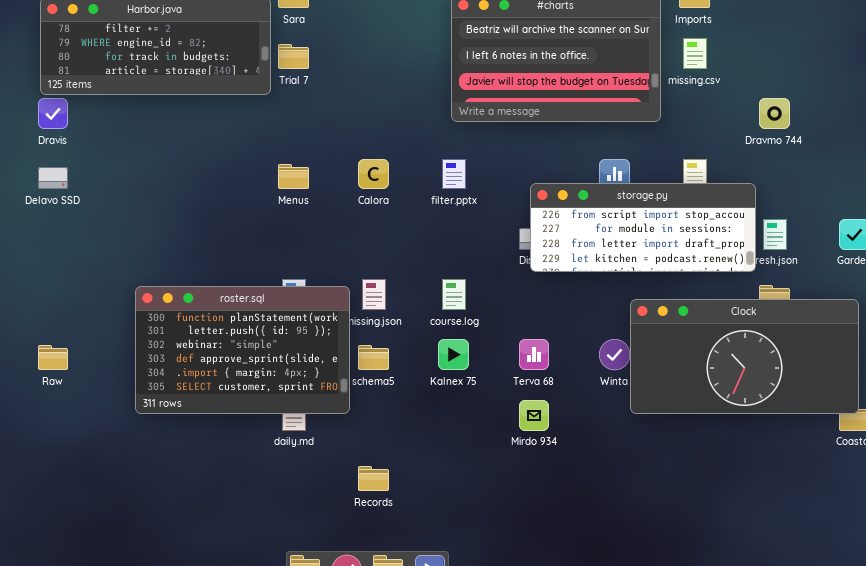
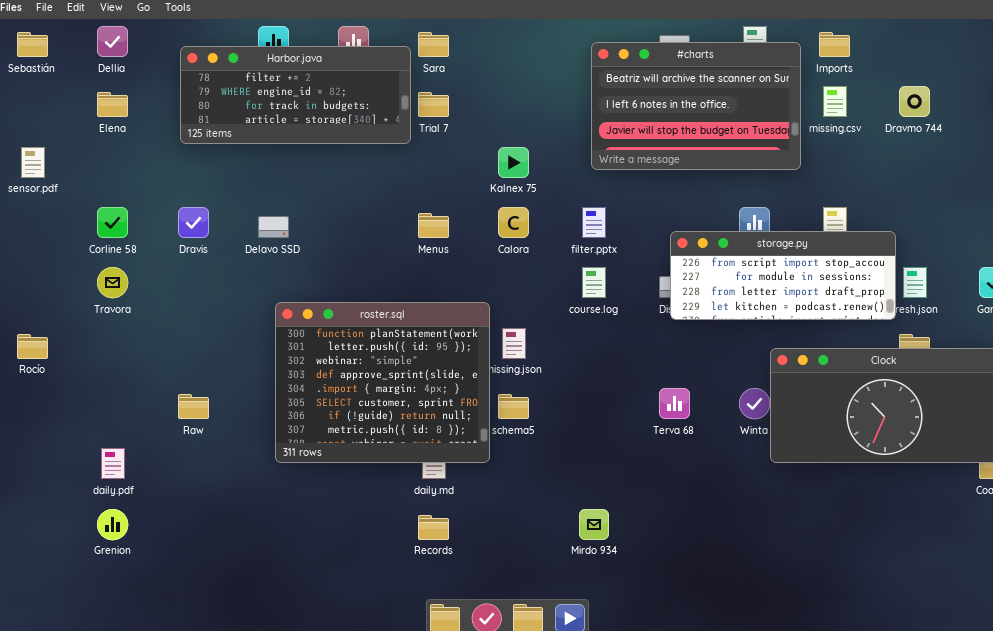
Dravis: [38,98,68,129] -> [178,207,209,238], moved
Dravmo 744: [759,98,790,129] -> [899,86,930,117], moved
Delavo SSD: [38,167,68,189] -> [258,216,289,238], moved
course.log: [442,279,466,310] -> [582,267,606,298], moved
roster.sql: [135,286,350,414] -> [275,302,490,463], resized
Kalnex 75: [438,339,469,370] -> [498,147,529,178], moved
Mirdo 934: [519,400,549,431] -> [579,509,609,540], moved
Records: [358,466,389,491] -> [418,515,449,540], moved

